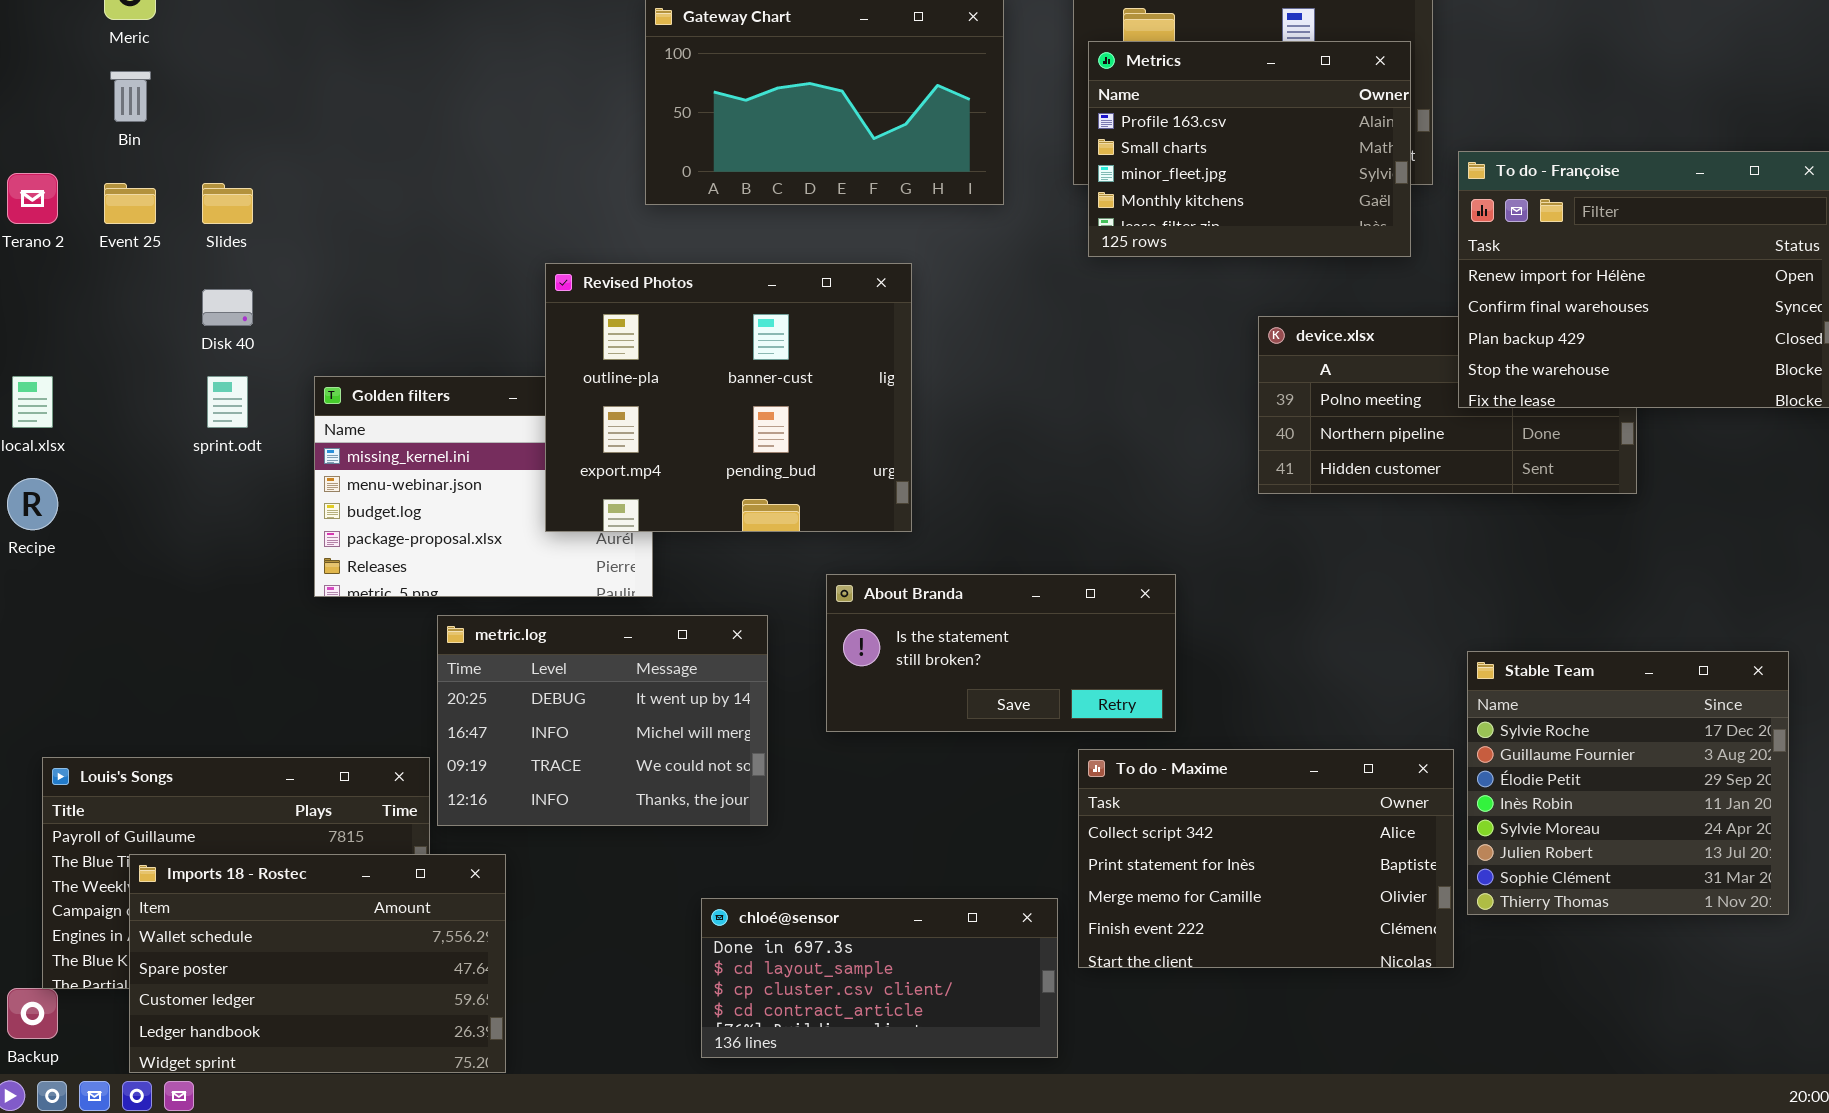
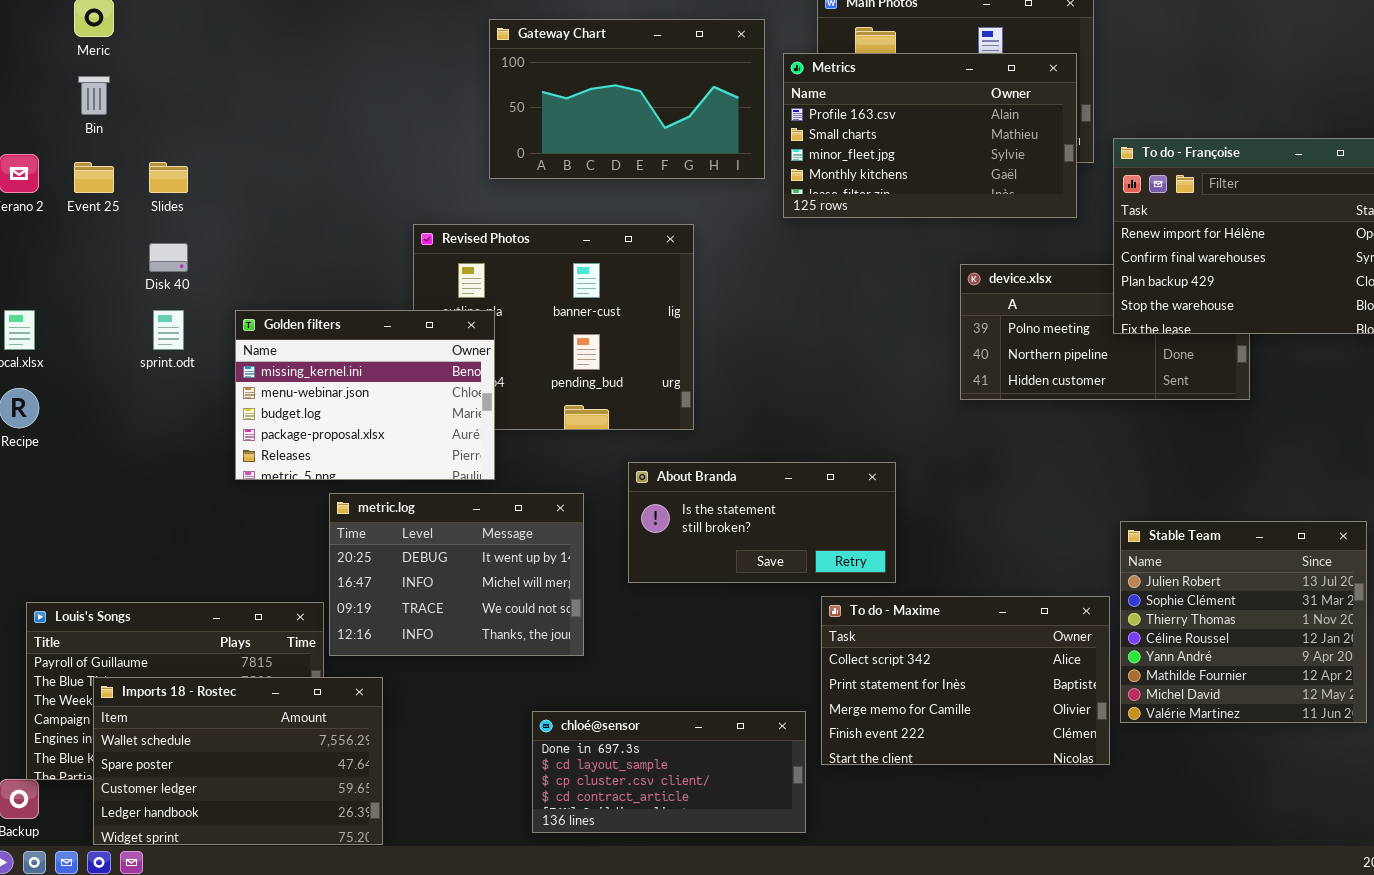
Metrics: [1088,41,1411,257] -> [783,53,1077,218], resized
Golden filters: [314,376,653,597] -> [235,310,495,480], raised
Stable Team: [1467,651,1789,915] -> [1120,521,1367,723], scrolled down 5 rows

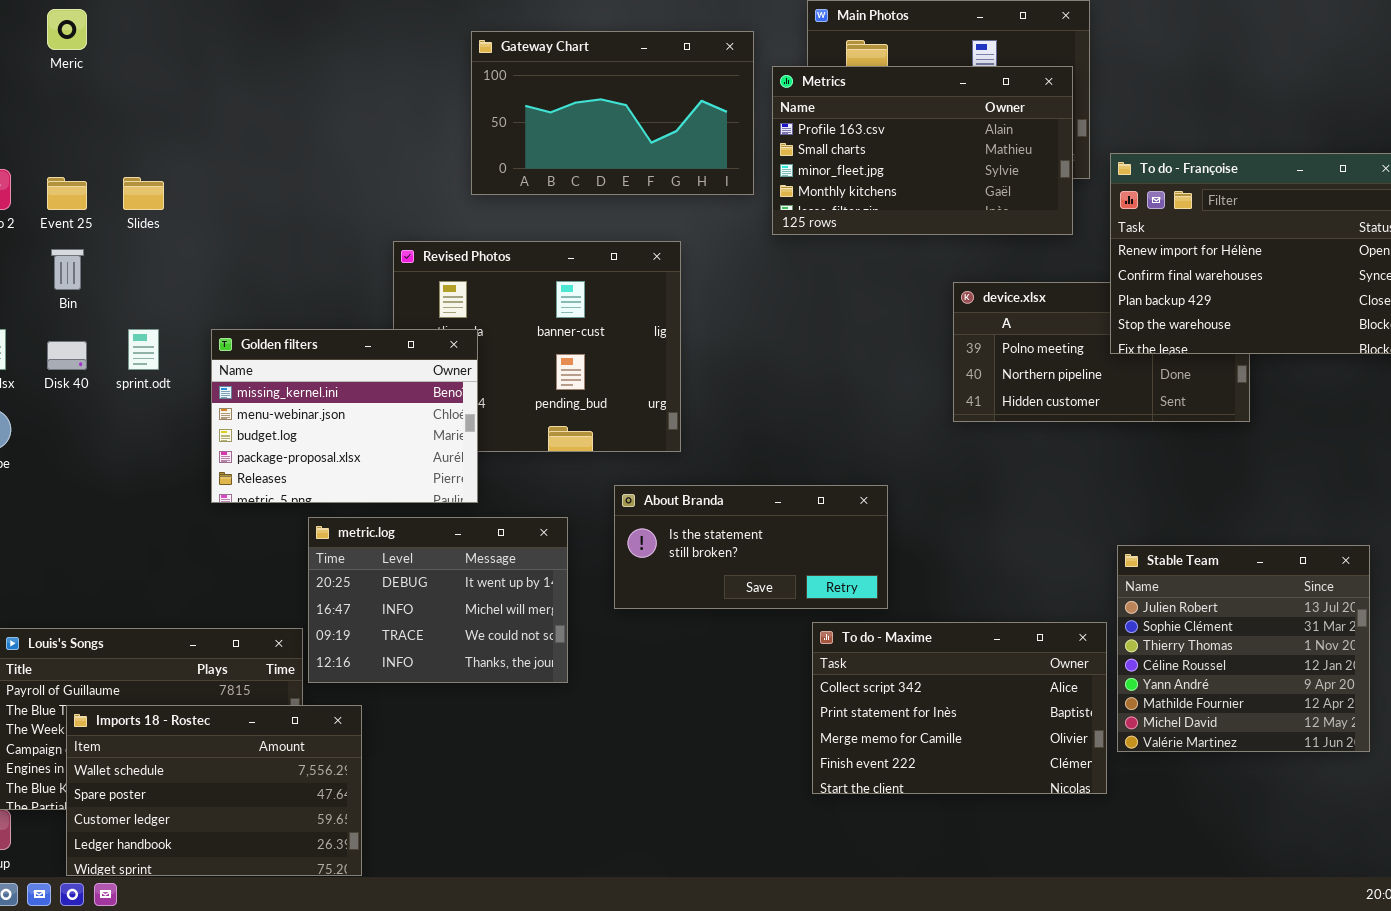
Bin: [78,76,110,115] -> [51,249,84,290], moved
Disk 40: [149,243,188,272] -> [47,341,87,370], moved
chloé@sensor: [532,711,806,833] -> none, closed

